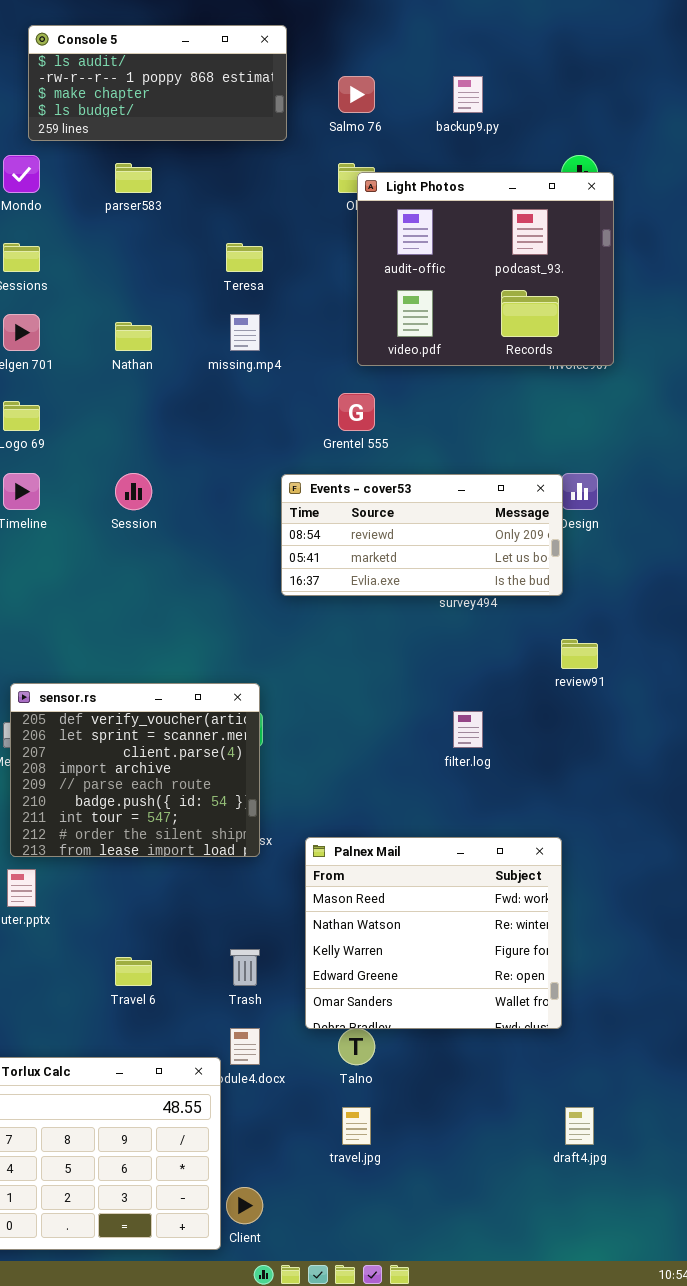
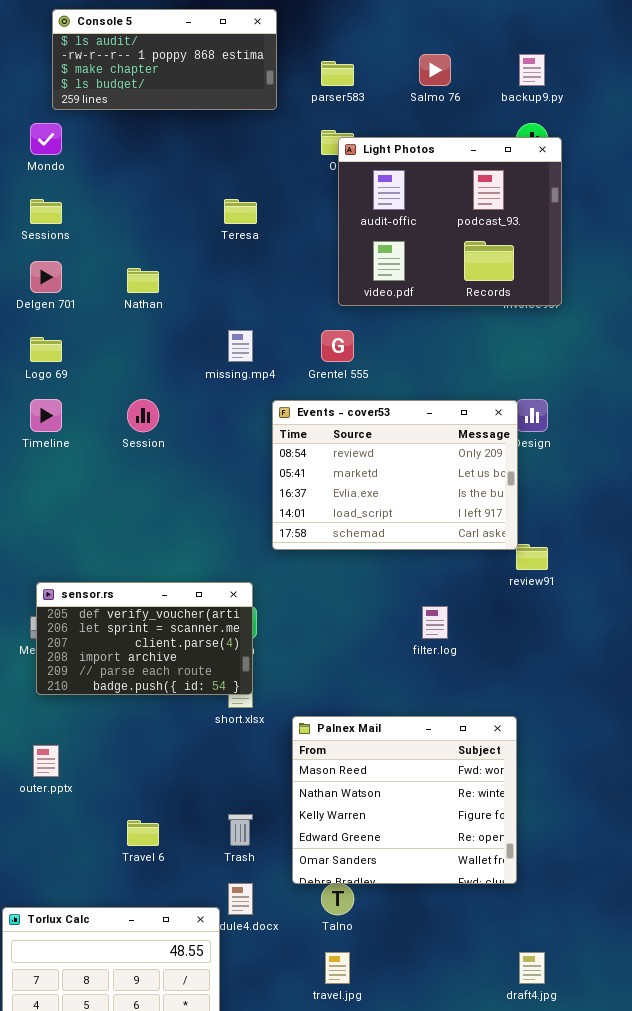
Salmo 76: [338,76,375,113] -> [419,54,451,86], moved
backup9.py: [453,76,483,113] -> [519,54,545,86], moved
parser583: [115,163,152,193] -> [321,61,354,86], moved
missing.mp4: [230,314,260,351] -> [228,330,253,362], moved
Events - cover53: [281,474,563,596] -> [272,400,518,550], resized
sensor.rs: [10,683,260,857] -> [36,582,253,695], resized

